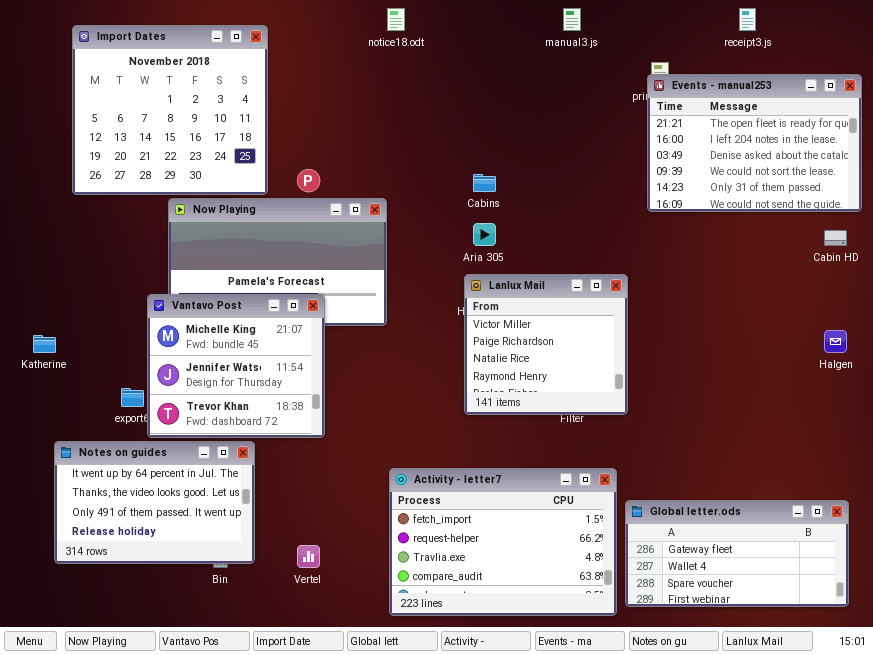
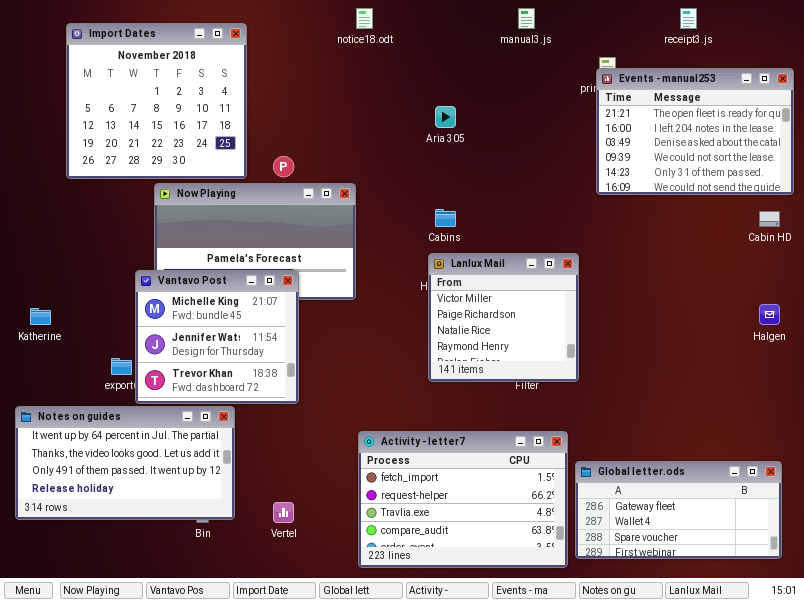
Cabins: [473,174,496,192] -> [435,209,456,227], moved
Aria 305: [473,223,496,246] -> [435,106,456,128], moved
Notes on guides: [54,441,255,564] -> [15,406,235,520], resized

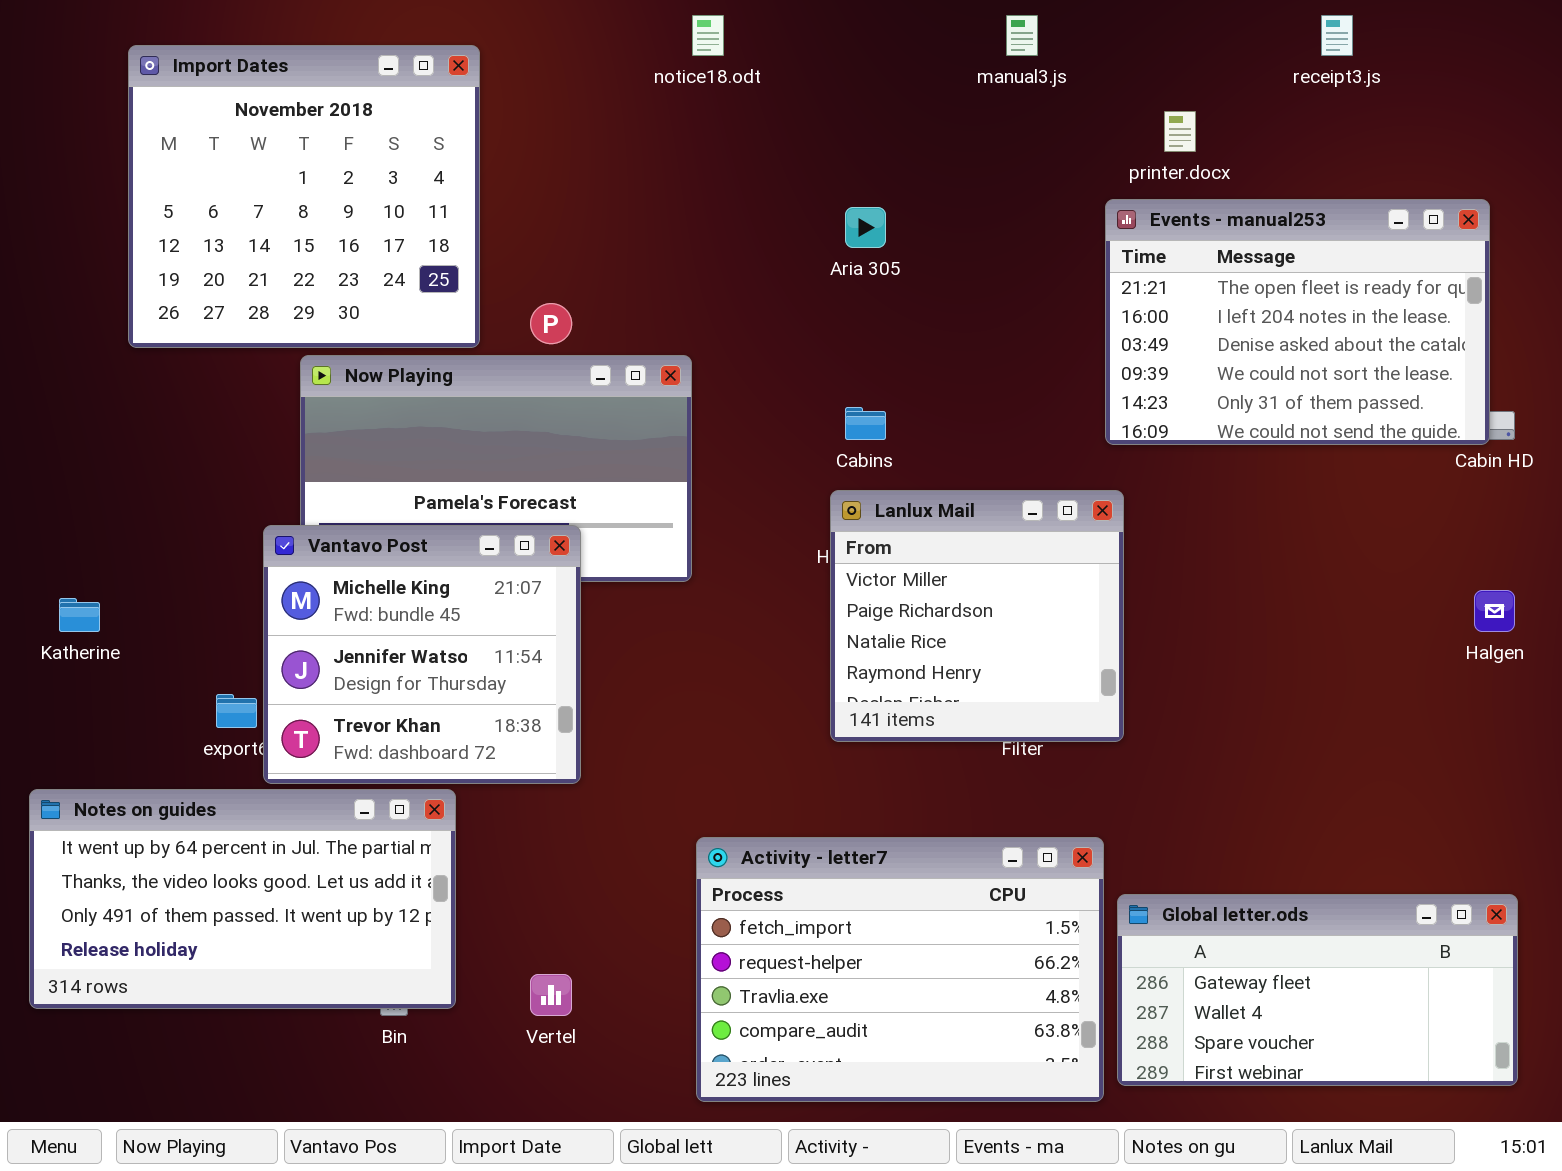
Events - manual253: [596,68,794,195] -> [1105,199,1490,445], moved

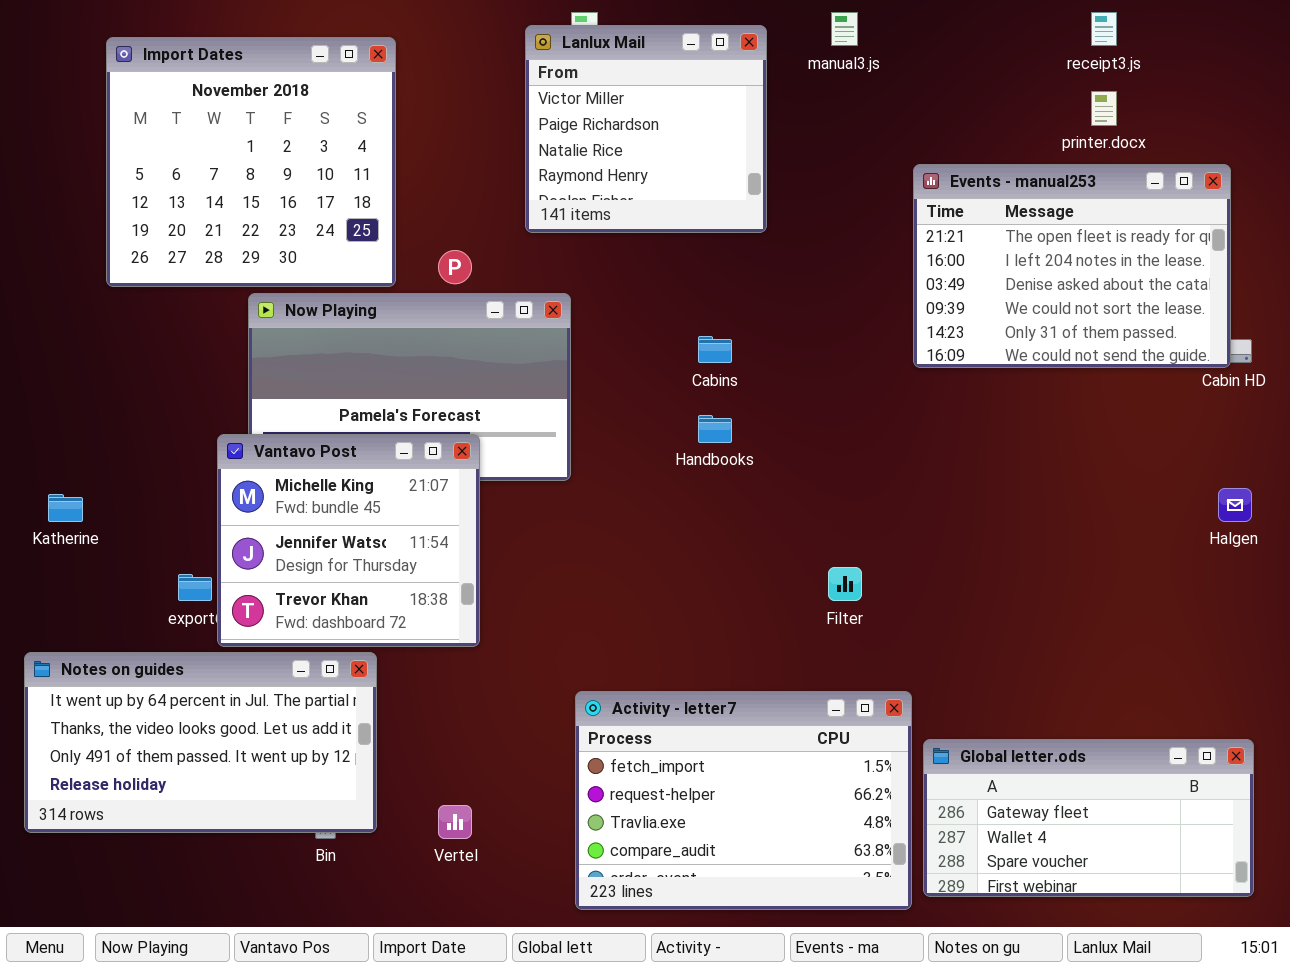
printer.docx: [1164,111,1196,152] -> [1091,91,1117,126], moved
Lanlux Mail: [830,490,1124,742] -> [525,25,767,233], moved

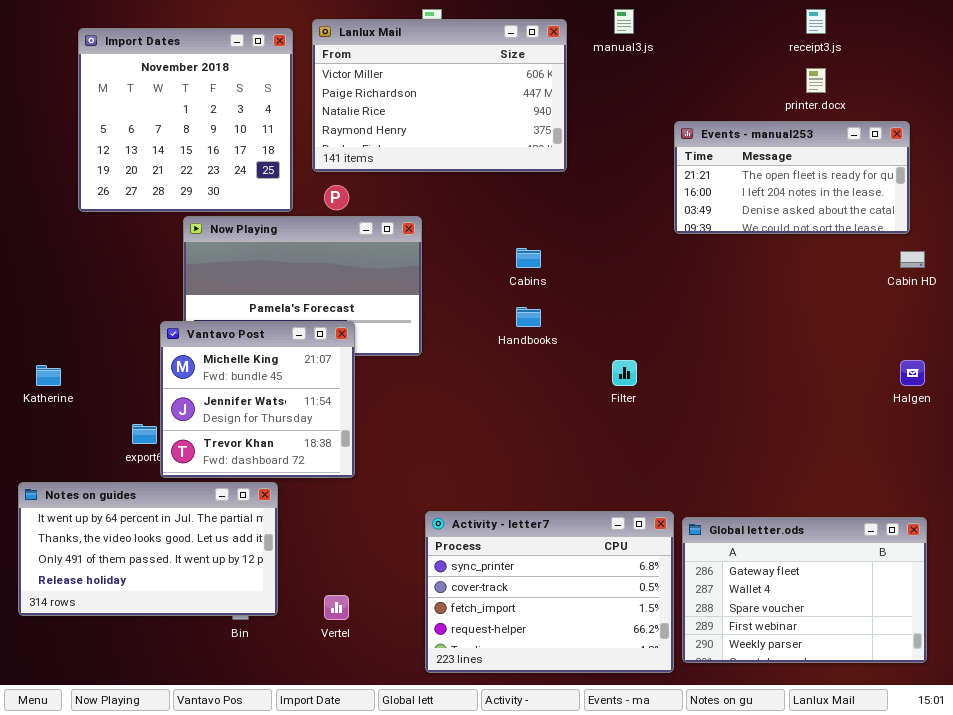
Lanlux Mail: [525,25,767,233] -> [312,19,567,172], resized
Events - manual253: [913,164,1231,368] -> [674,121,910,234], resized
Filter: [828,567,862,601] -> [612,360,637,386], moved
Activity - letter7: [575,691,912,910] -> [425,511,674,673], scrolled up 2 rows
Global letter.ods: [923,739,1254,897] -> [682,517,927,663], resized

